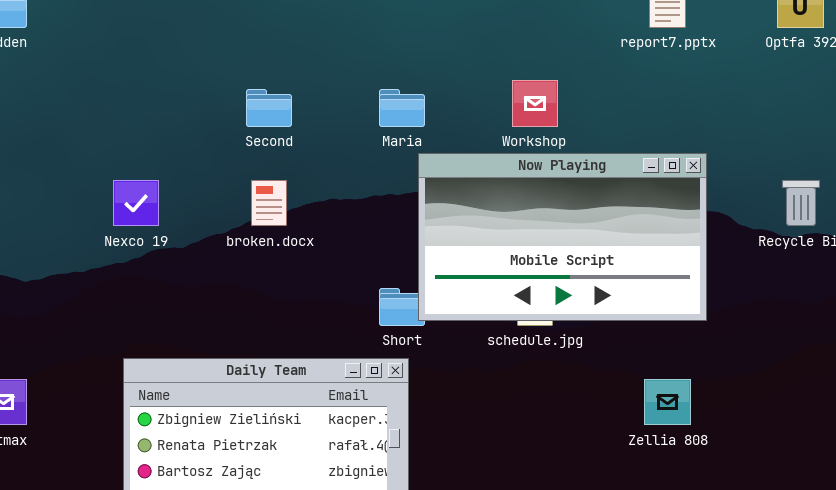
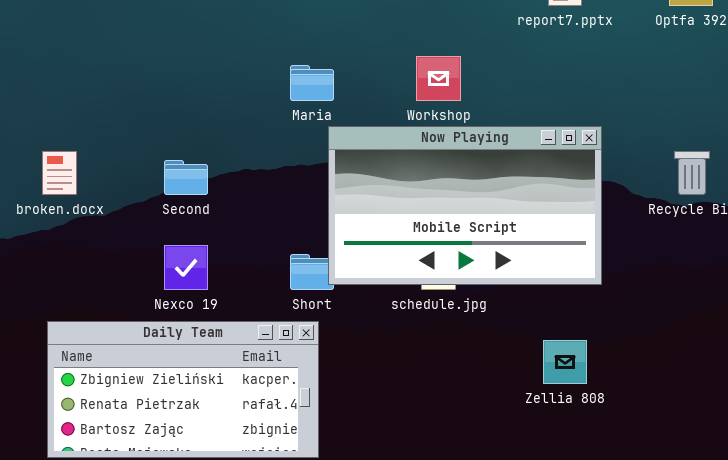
Second: [246,89,292,127] -> [164,160,208,195], moved
Nexco 19: [113,180,159,226] -> [164,245,208,290], moved
broken.docx: [251,180,287,226] -> [42,151,77,195], moved

